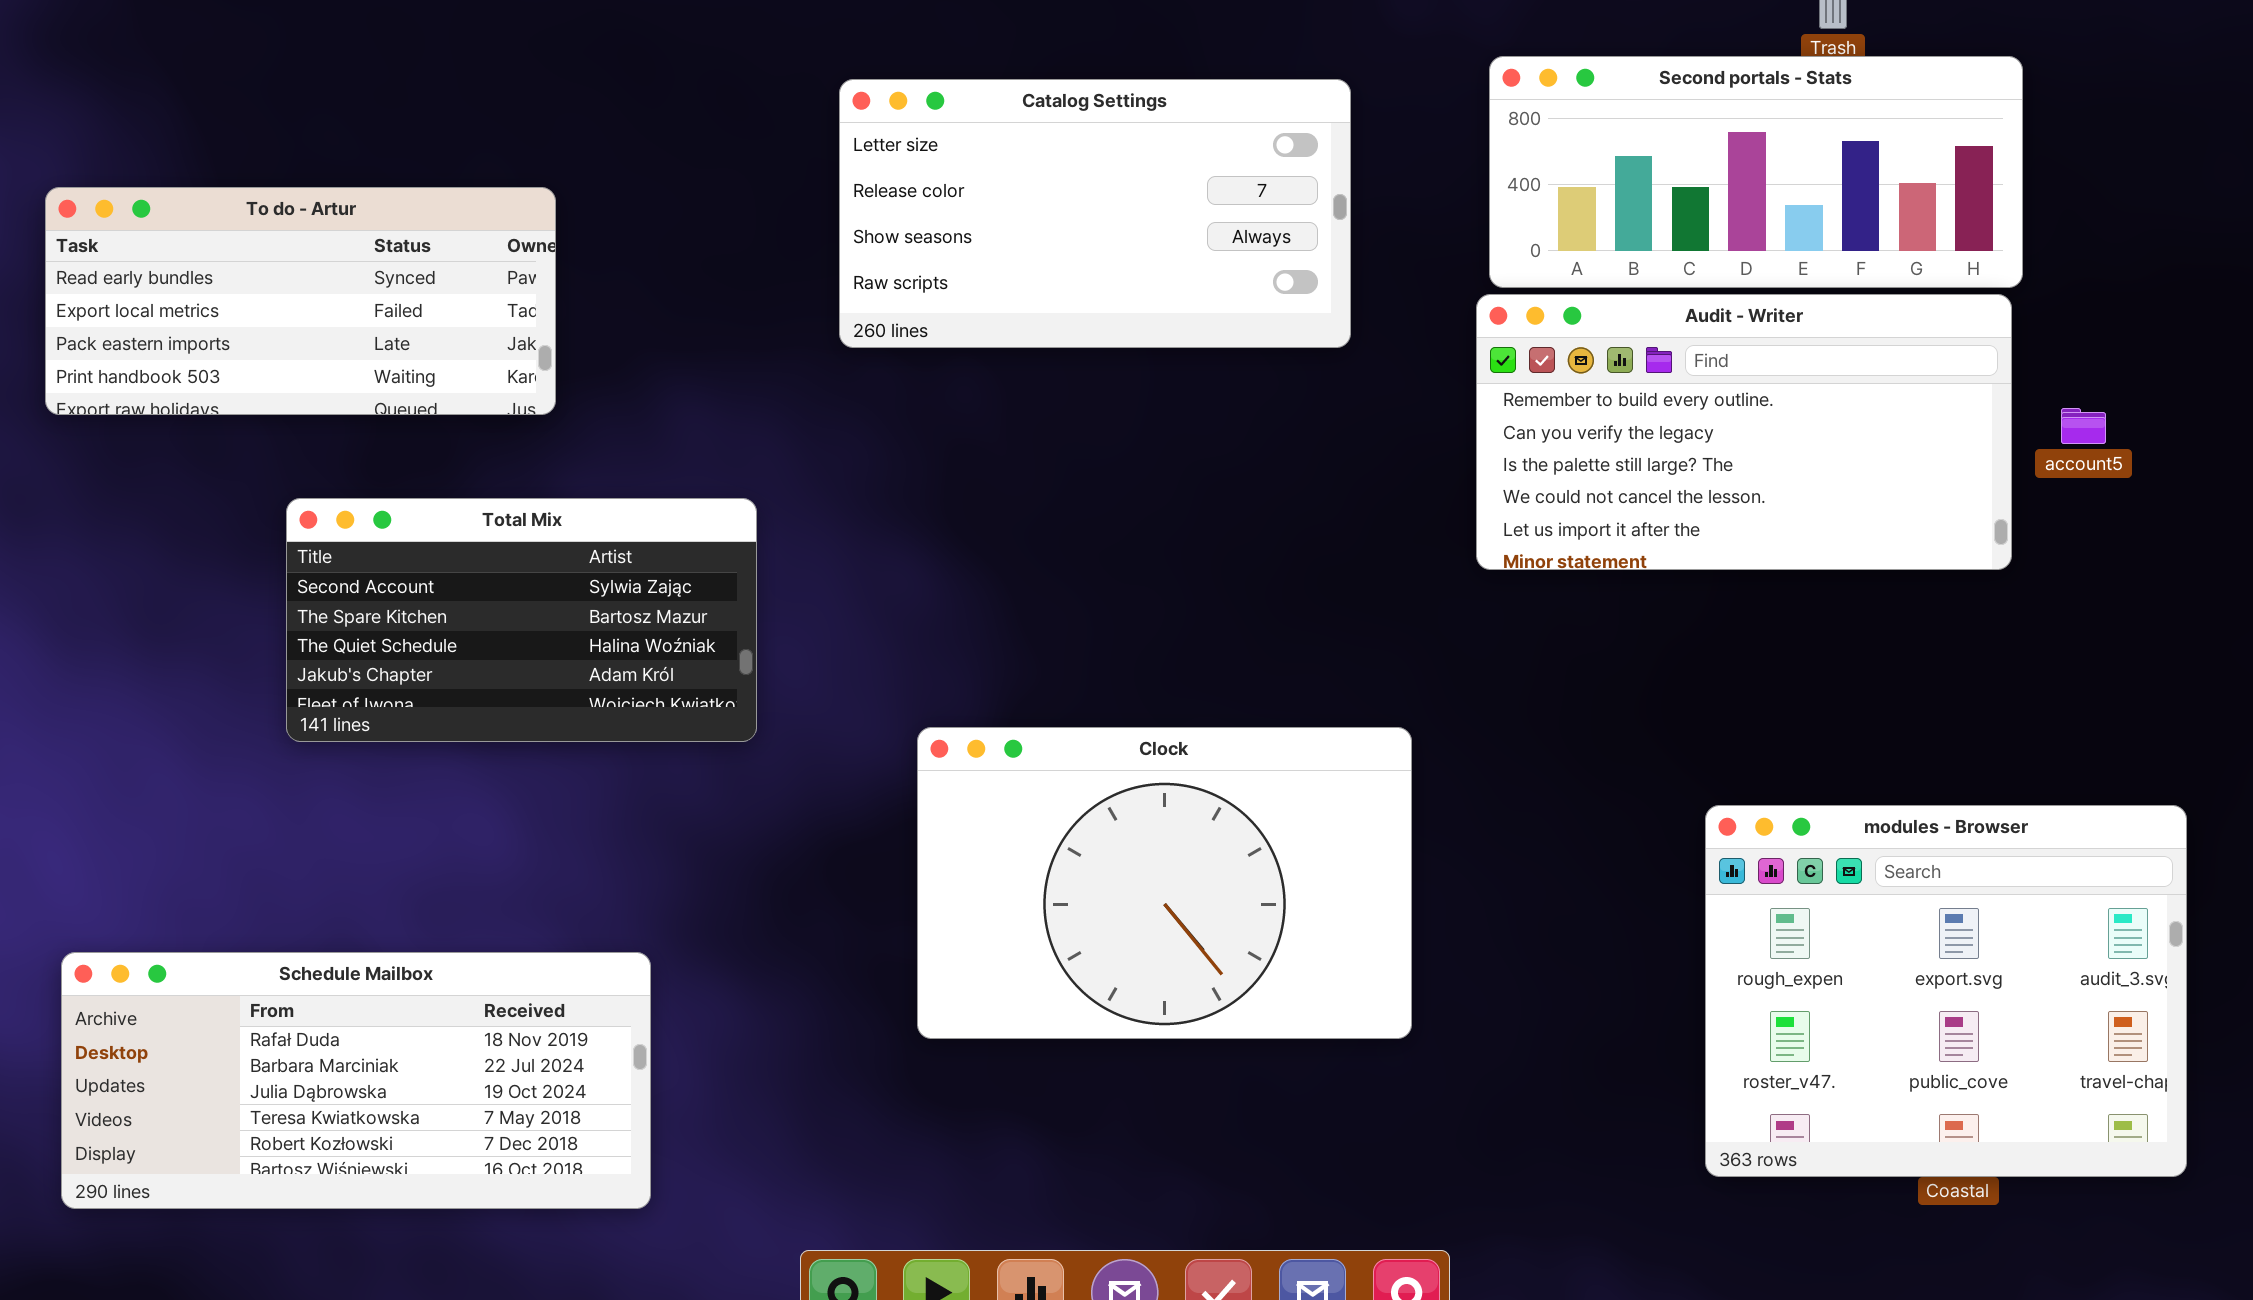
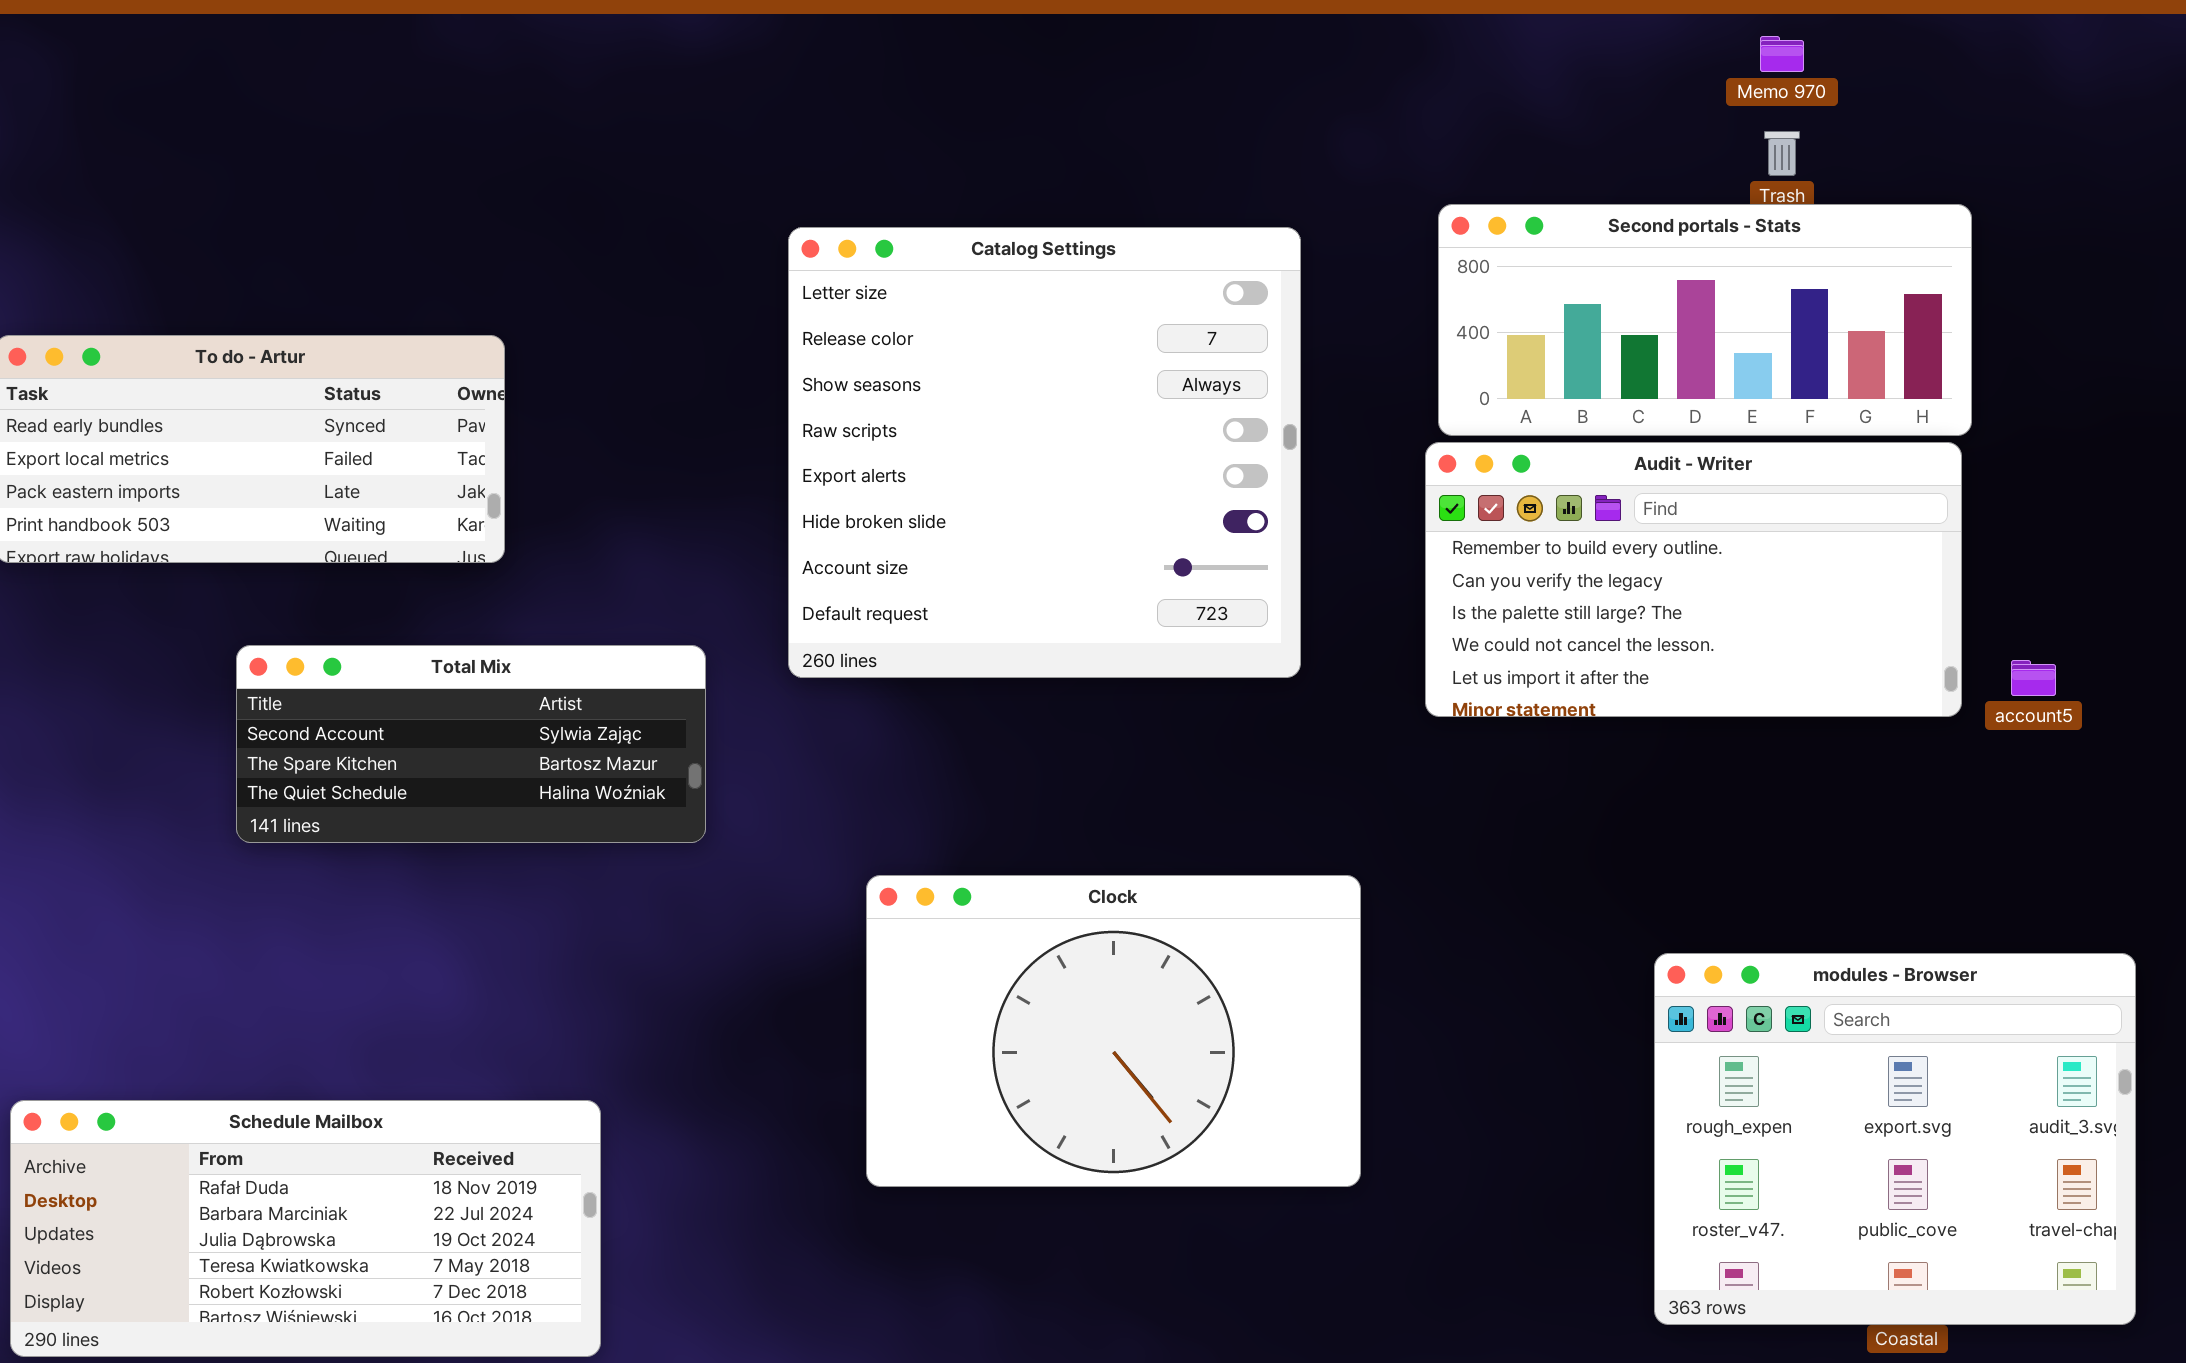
Catalog Settings: [839,79,1351,348] -> [788,227,1301,678], resized
account5: [2061,408,2106,444] -> [2011,660,2056,696], moved
Total Mix: [286,498,757,742] -> [236,645,706,843], resized

